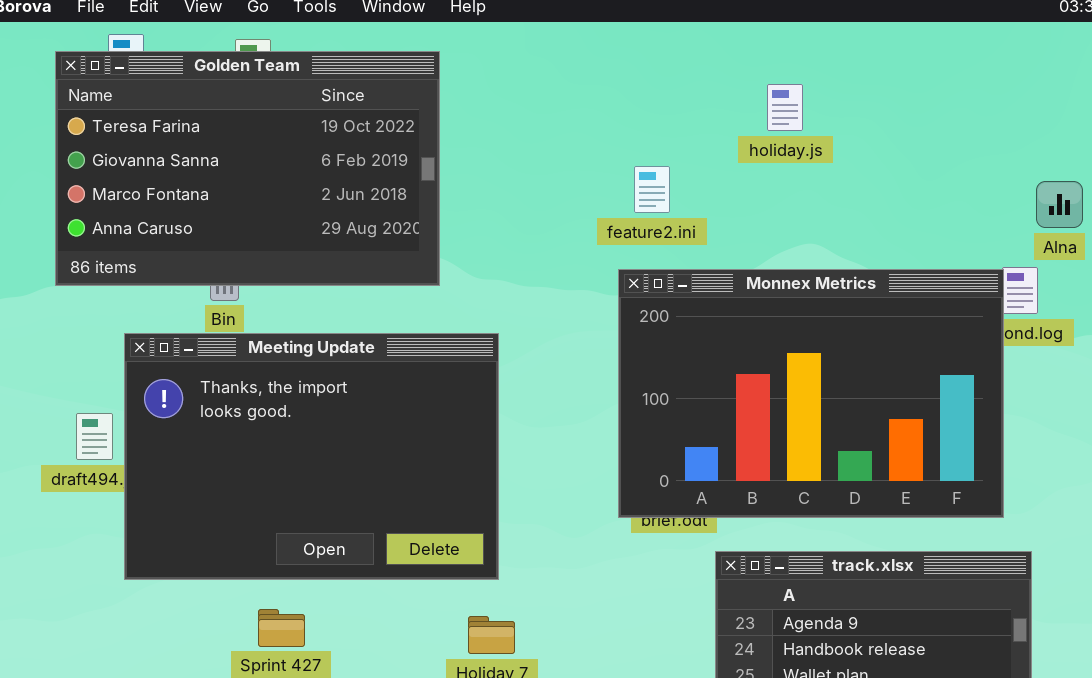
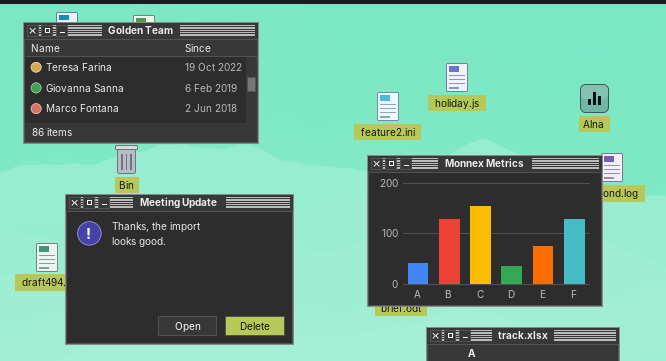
Golden Team: [55,51,440,286] -> [23,22,259,144], resized
holiday.js: [767,84,803,131] -> [446,63,468,92], moved
Alna: [1036,181,1083,228] -> [580,84,609,113], moved

